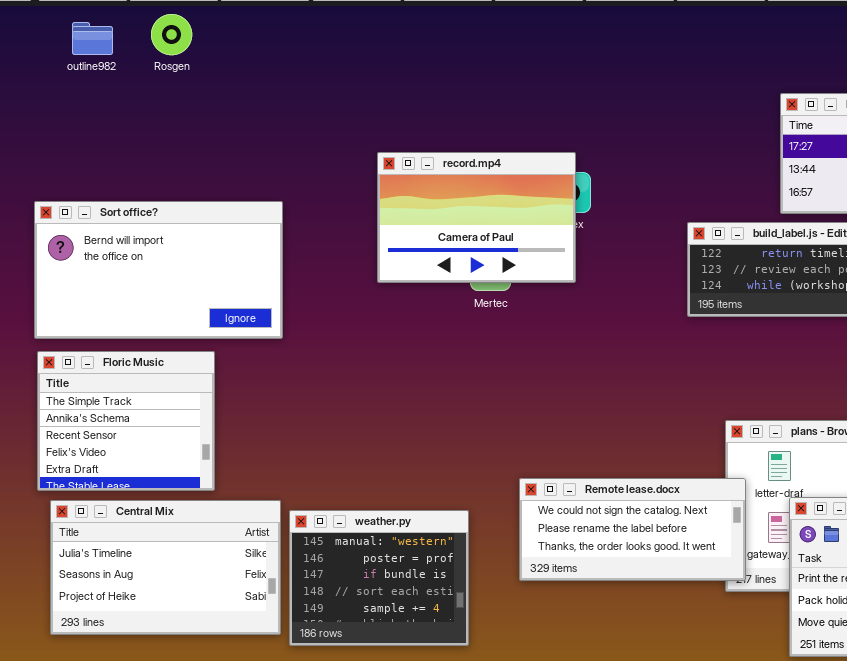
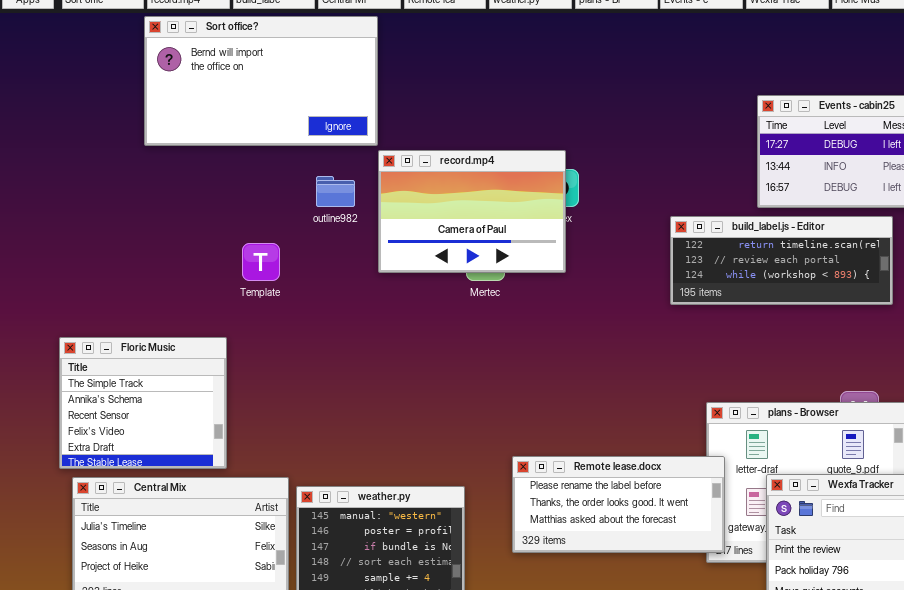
outline982: [72,22,113,55] -> [316,176,355,207], moved
Sort office?: [34,201,283,339] -> [144,16,378,146], moved
Remote lease.docx: [519,478,746,581] -> [512,456,725,553], scrolled down 1 row

